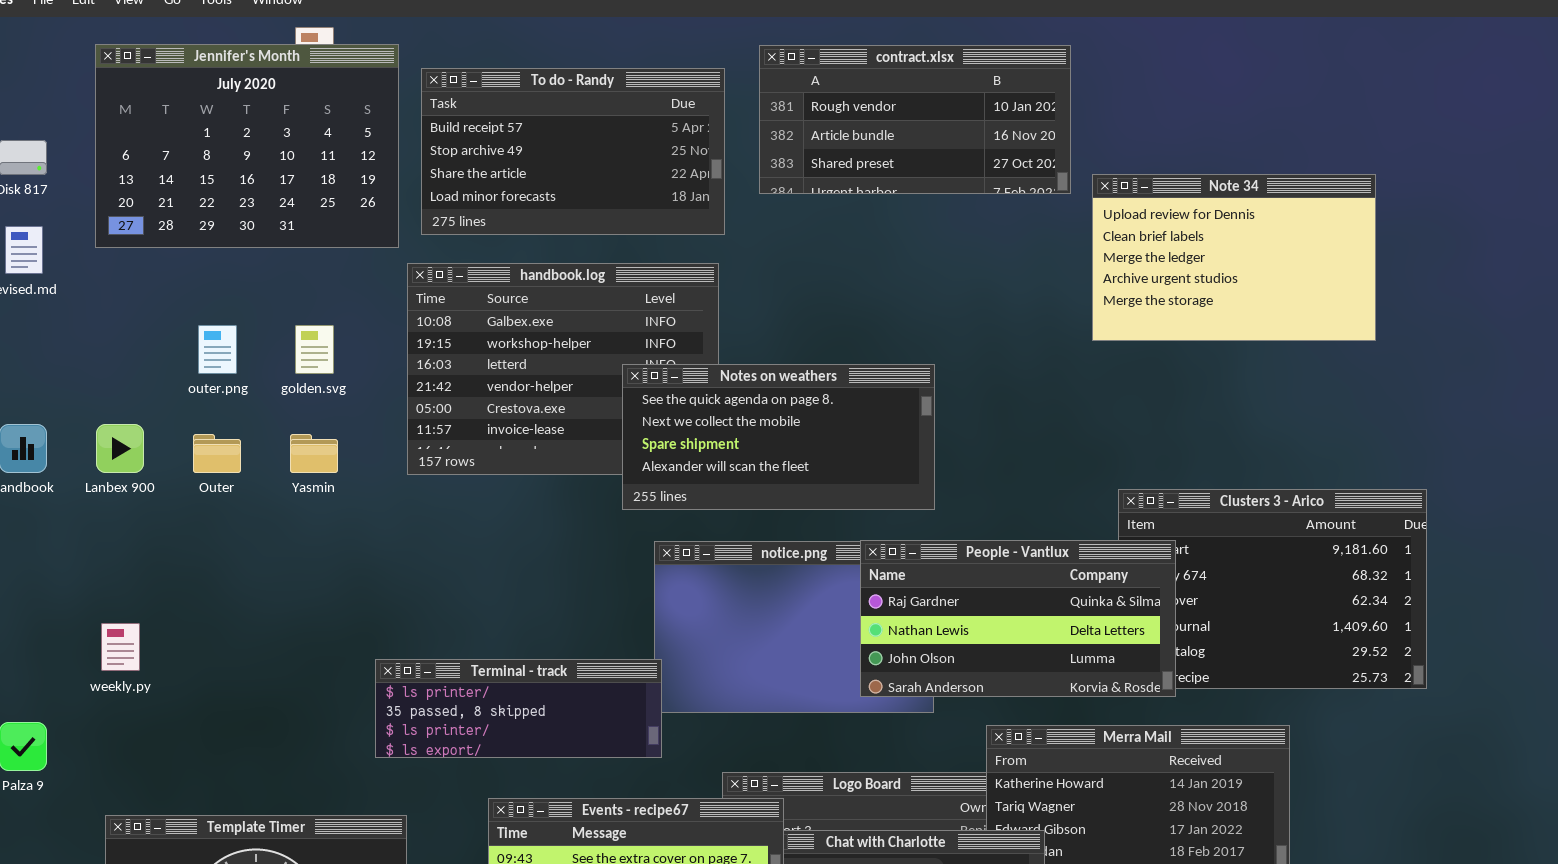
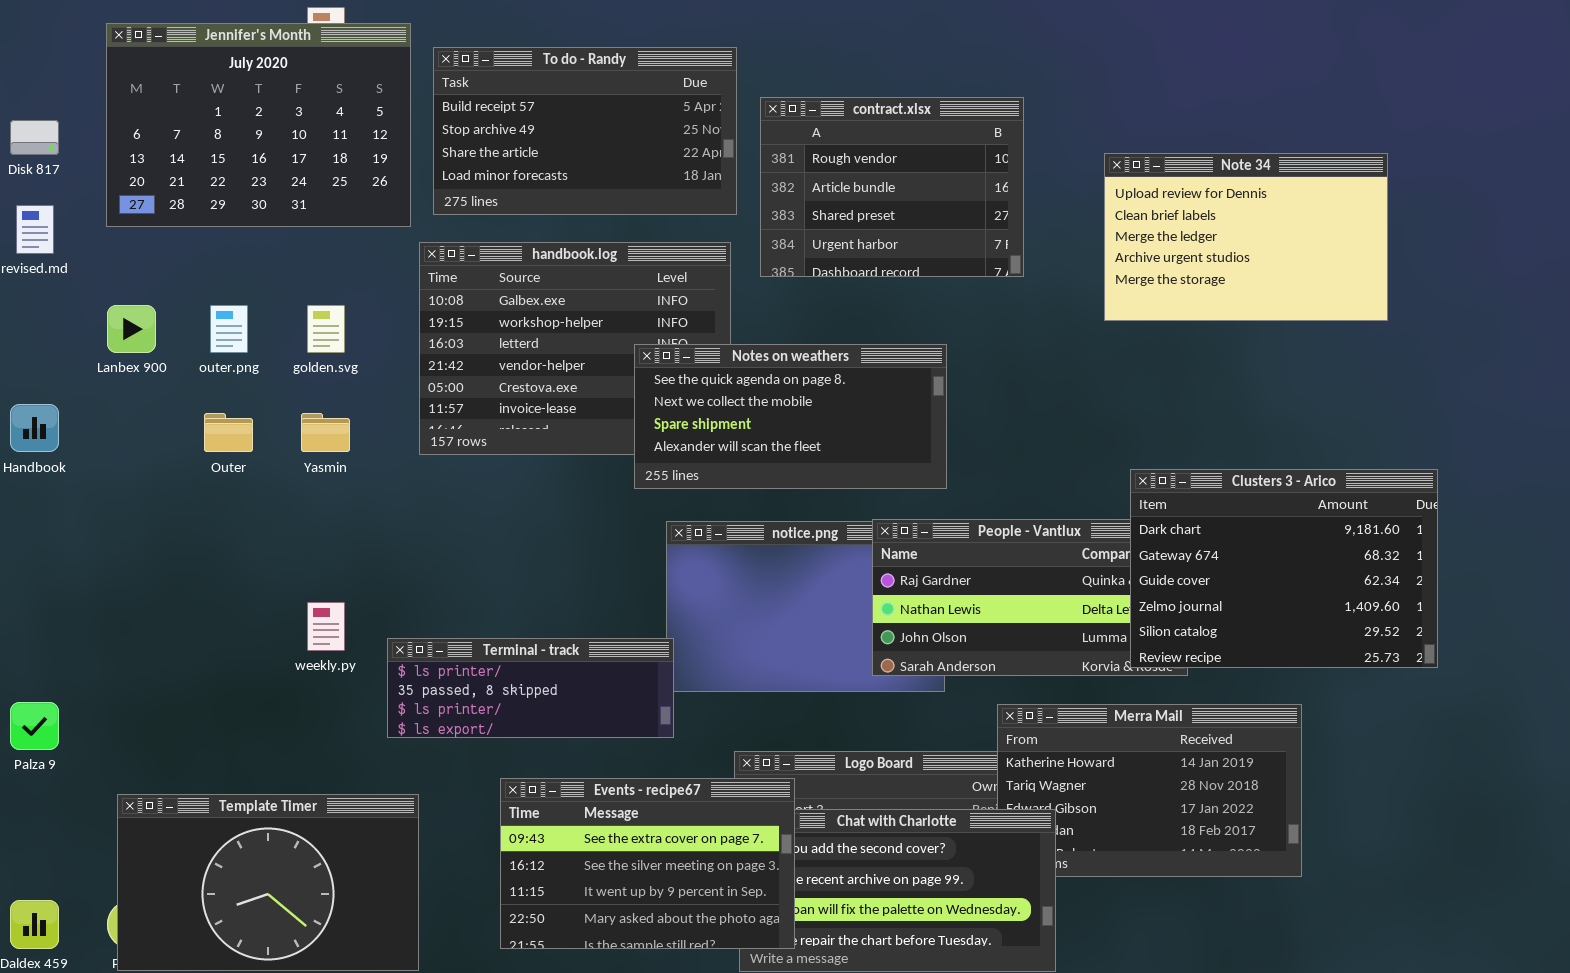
contract.xlsx: [759,45,1071,194] -> [760,97,1024,277], moved, resized
Lanbex 900: [96,424,144,473] -> [107,305,156,353], moved
Clusters 3 - Arico: [1118,489,1427,689] -> [1130,469,1438,668], raised
weekly.py: [101,623,140,671] -> [307,602,345,651], moved

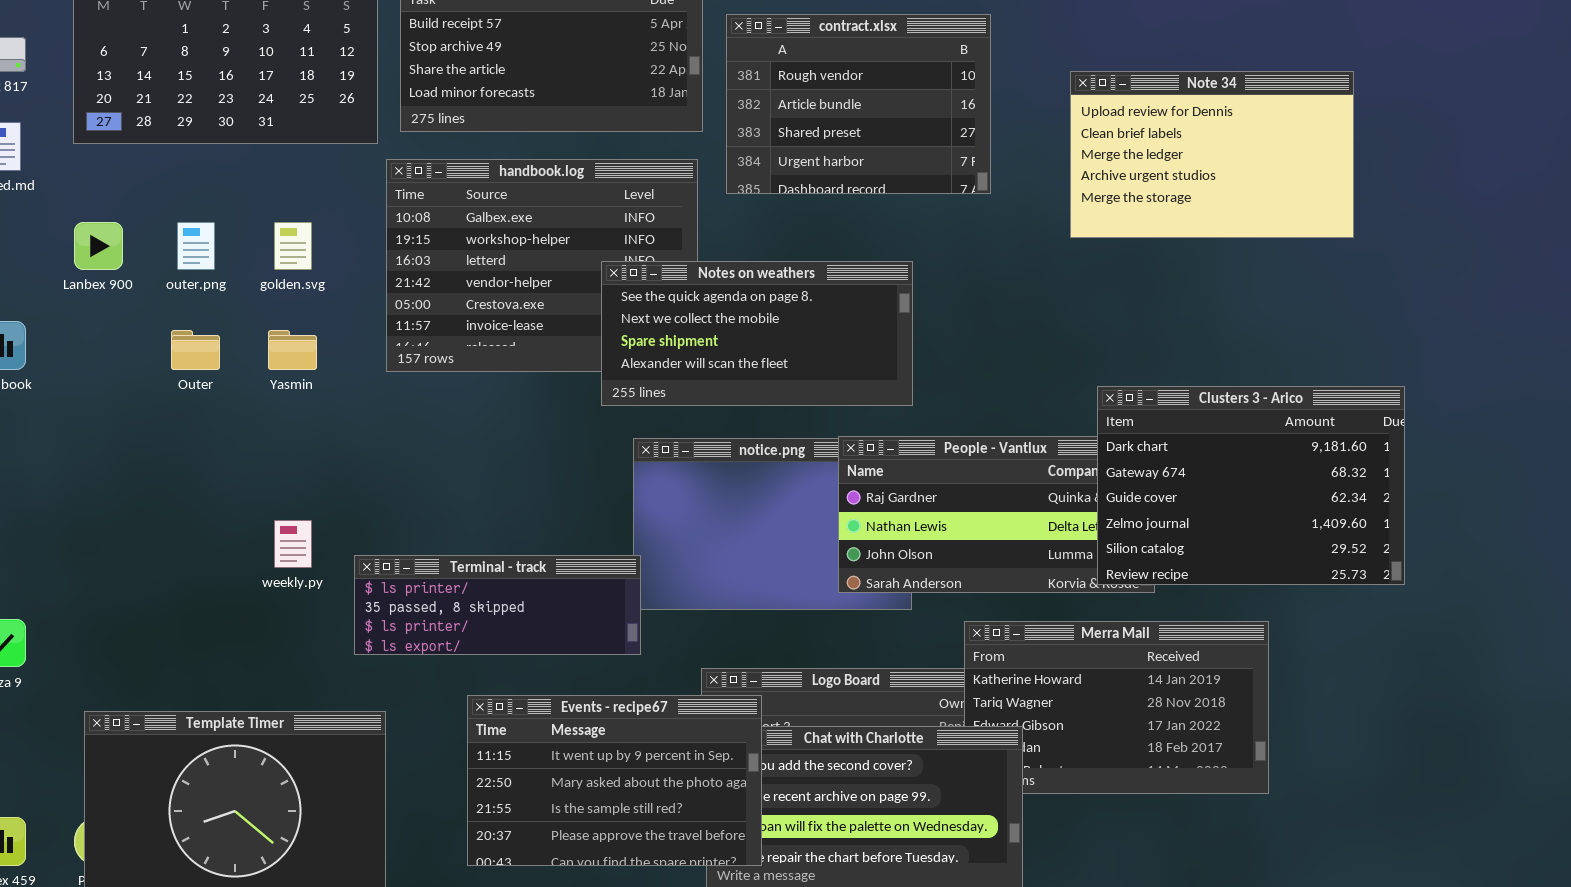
Events - recipe67: [500,778,795,949] -> [467,695,762,866], scrolled down 2 rows

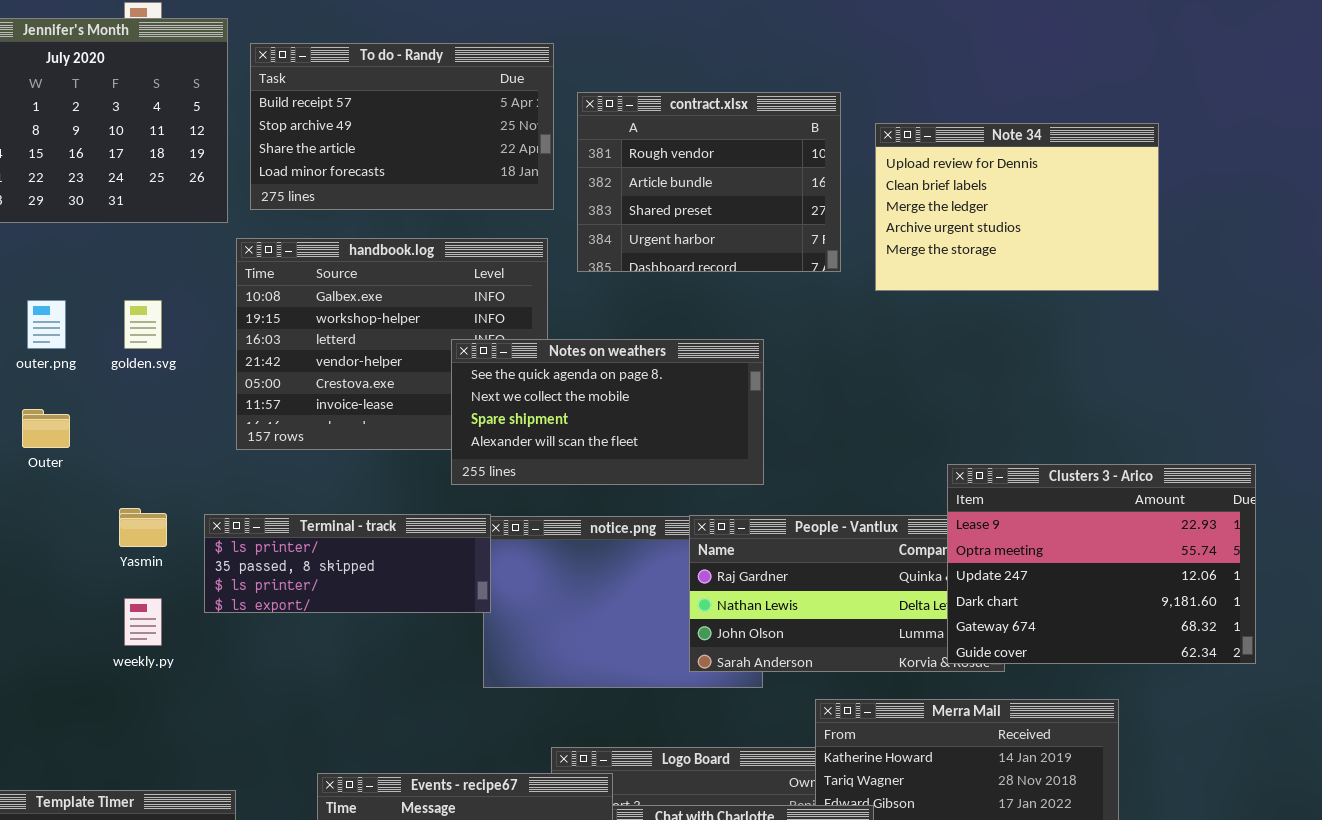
Note 34: [1070,71,1354,238] -> [875,123,1159,291], moved
Yasmin: [268,330,317,370] -> [119,508,167,547], moved
Clusters 3 - Arico: [1097,386,1405,585] -> [947,464,1256,664], scrolled up 3 rows
Terminal - track: [354,555,641,655] -> [204,514,491,613], moved

